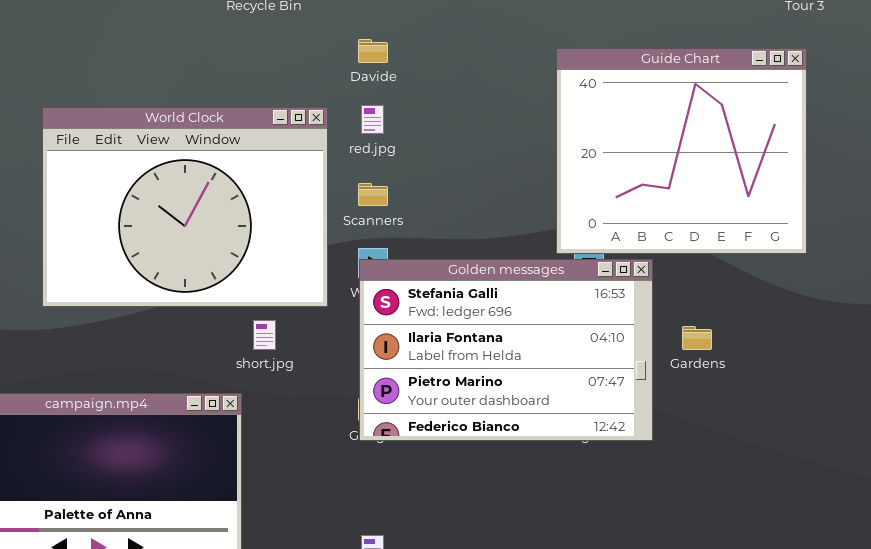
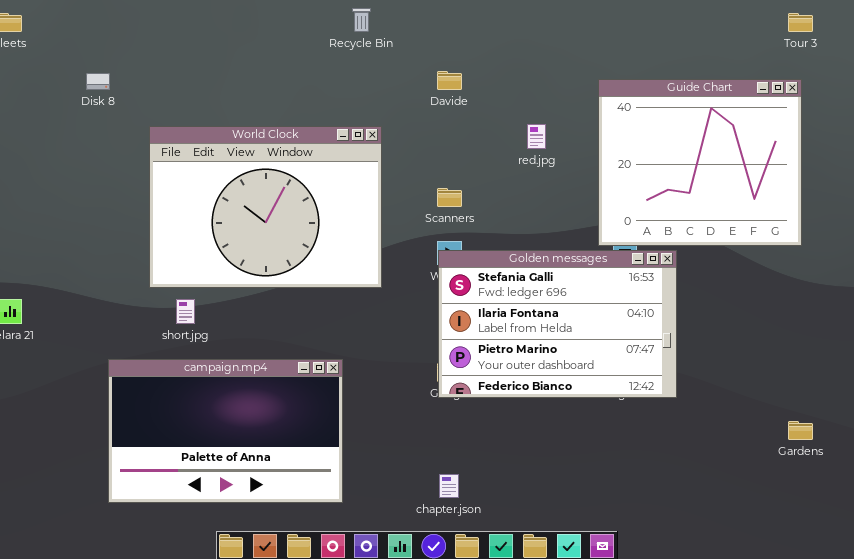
red.jpg: [361,105,384,134] -> [527,124,546,149], moved
World Clock: [42,107,328,307] -> [149,126,382,288], moved
short.jpg: [253,320,276,350] -> [176,299,195,324], moved
Gardens: [682,326,712,350] -> [788,421,813,440], moved

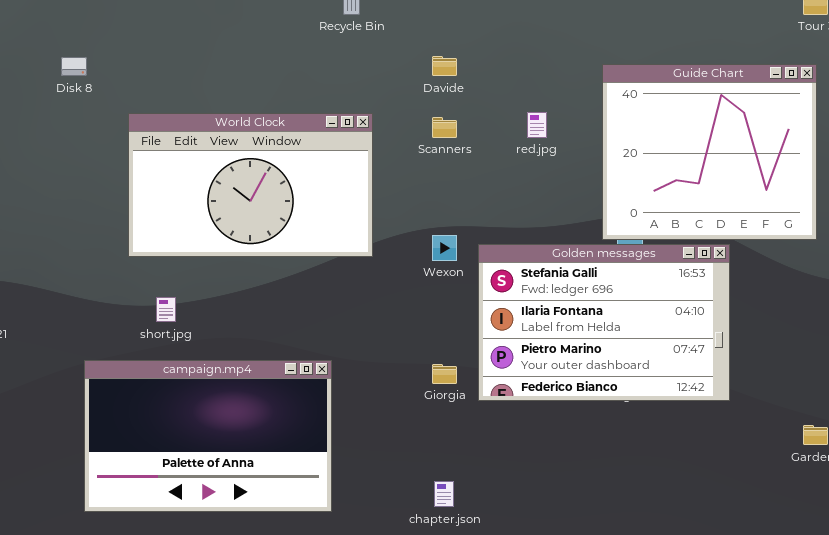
World Clock: [149,126,382,288] -> [128,113,373,257], resized
Scanners: [437,188,462,207] -> [432,117,457,138], moved
Golden messages: [438,250,677,398] -> [478,244,730,401], moved

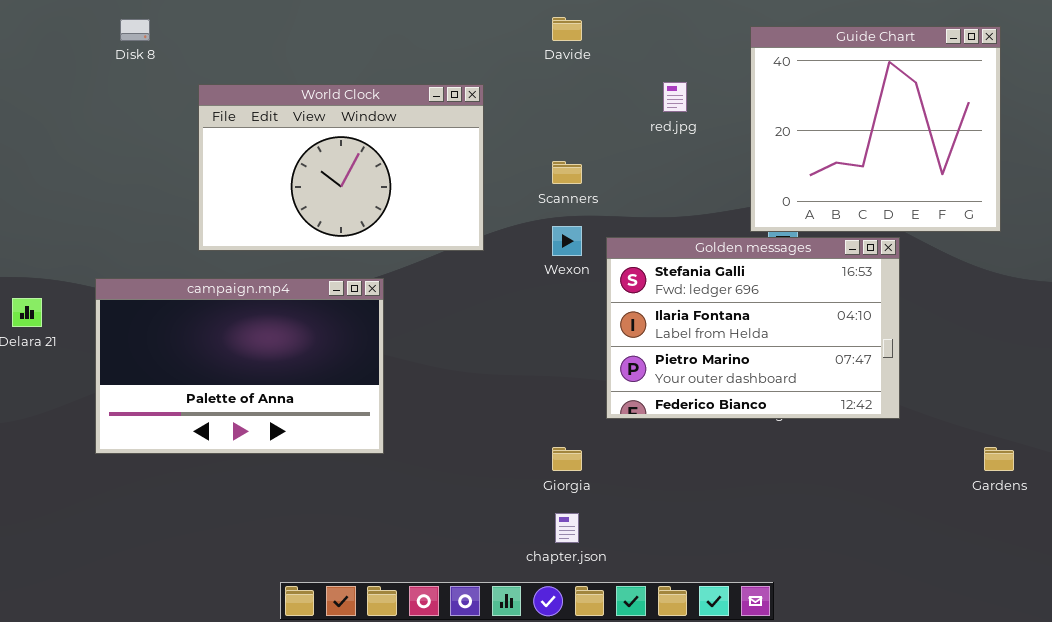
Scanners: [432,117,457,138] -> [552,161,582,184], moved
campaign.mp4: [84,360,332,512] -> [95,278,384,454], moved
Giorgia: [432,364,457,384] -> [552,447,582,471], moved

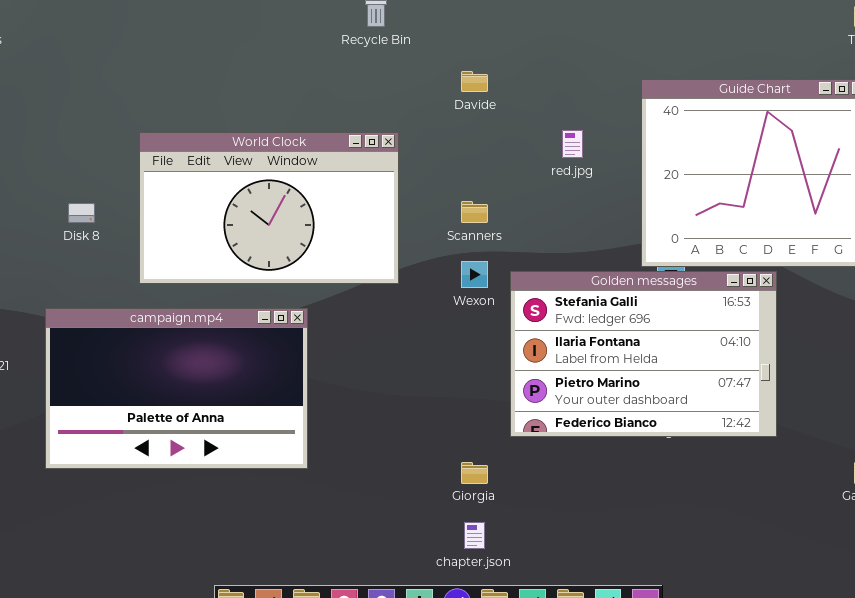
Disk 8: [120,19,150,41] -> [68,203,95,223], moved

